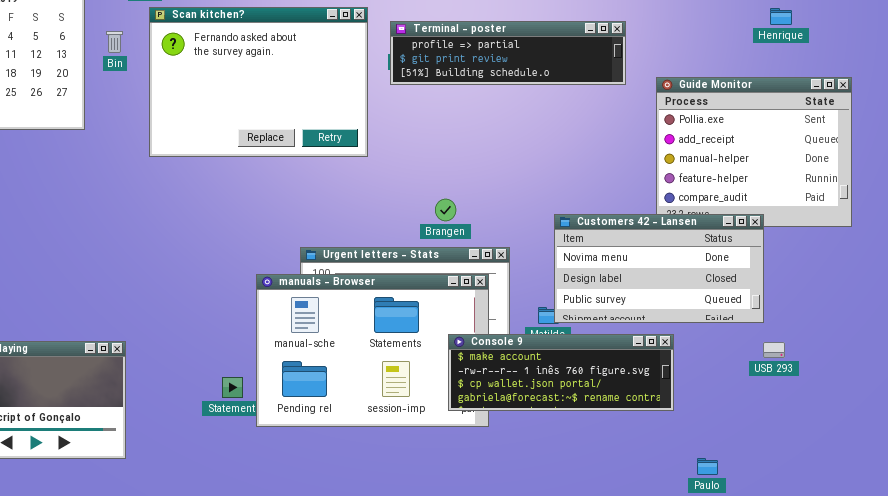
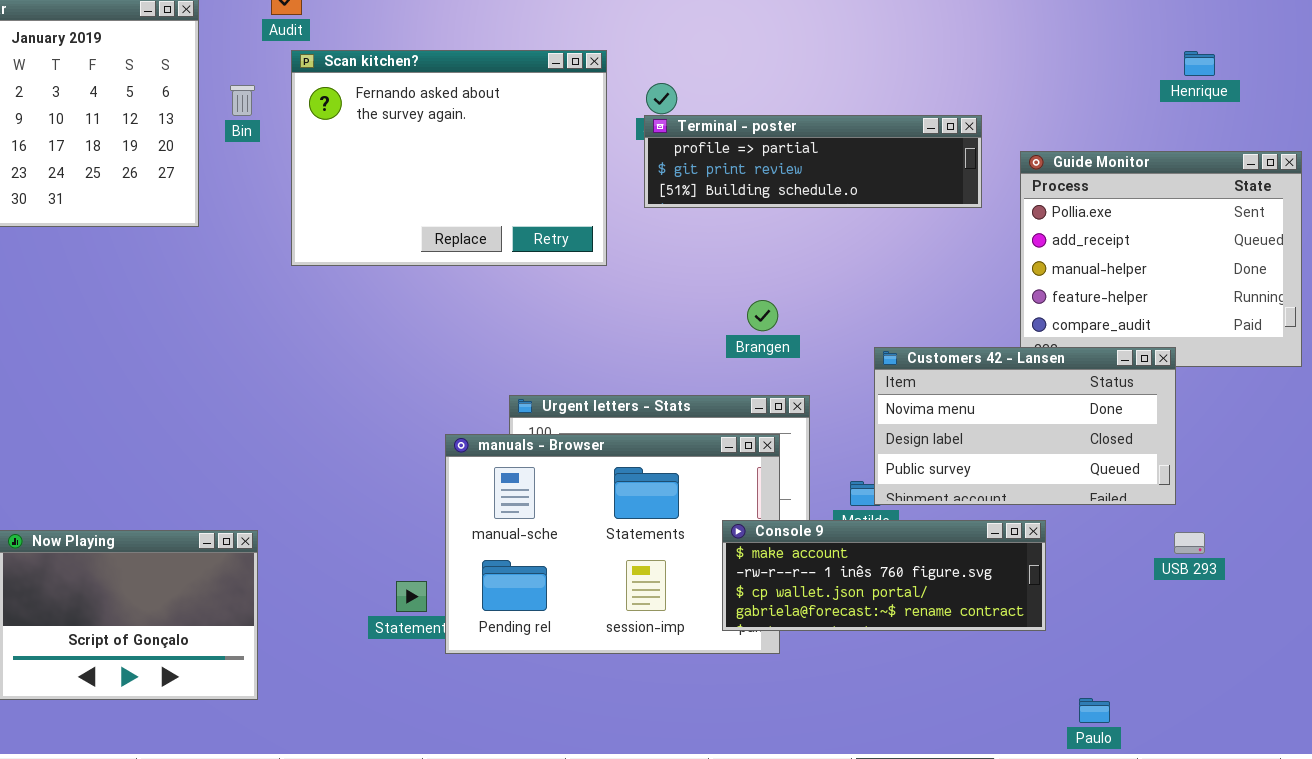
Terminal - poster: [390,21,626,85] -> [644,115,982,208], moved
Brangen: [435,199,456,221] -> [747,300,778,331], moved

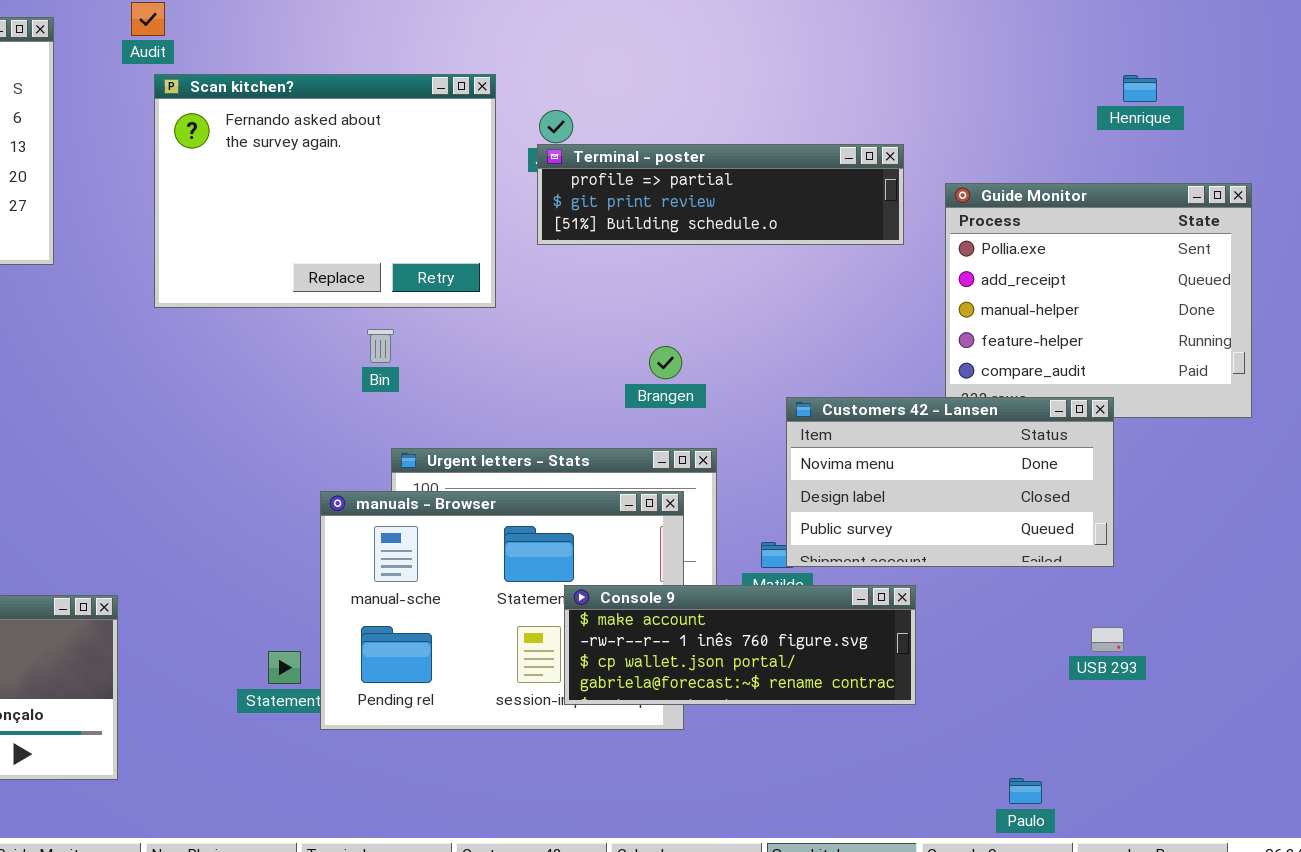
Bin: [230,85,255,116] -> [367,329,394,363], moved
Console 9: [722,520,1046,631] -> [564,585,916,705], moved
USB 293: [1174,532,1205,554] -> [1091,627,1124,652], moved

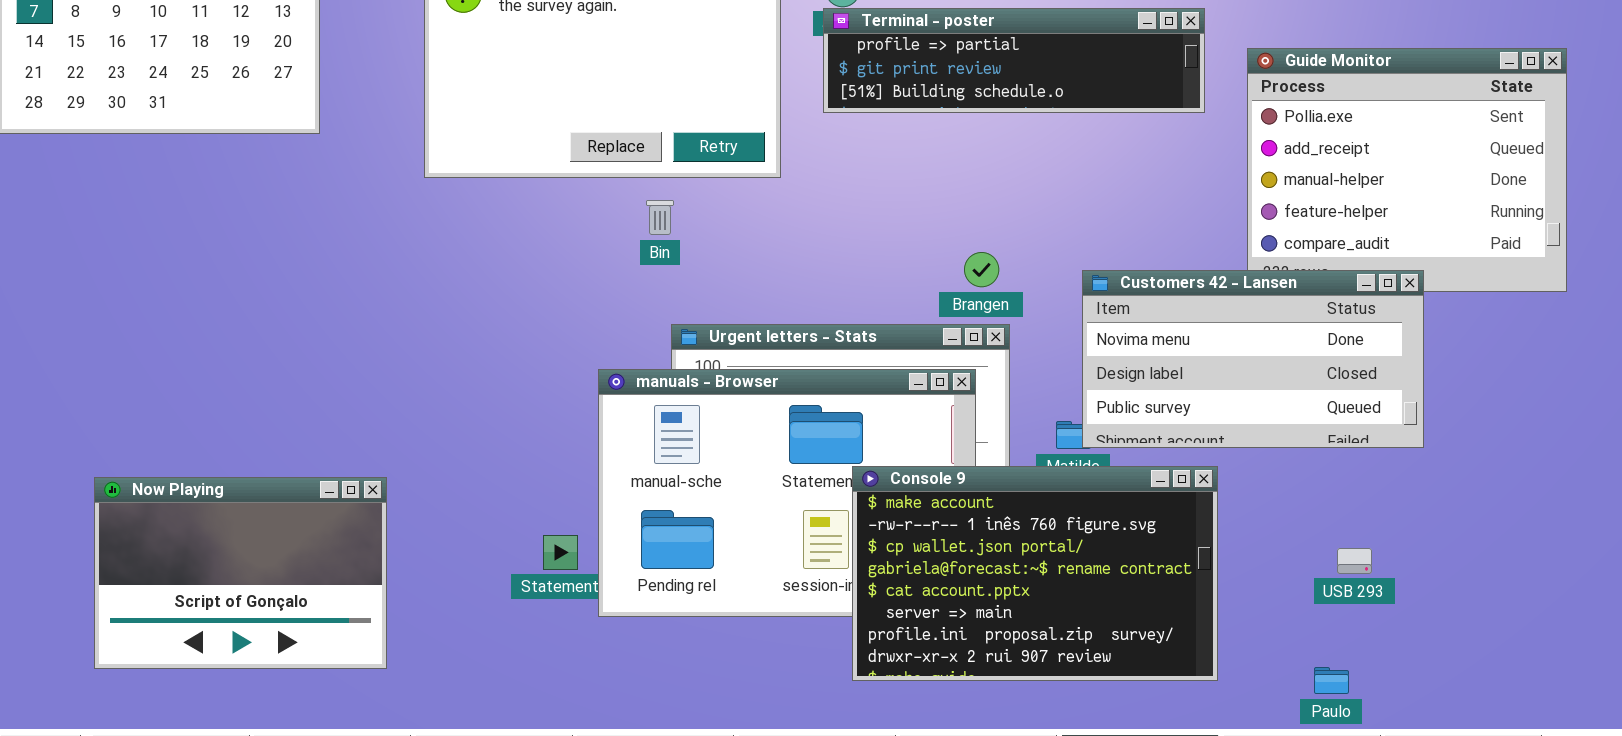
Brangen: [649,346,682,379] -> [964,252,999,287], moved
Console 9: [564,585,916,705] -> [852,466,1218,681], resized
USB 293: [1091,627,1124,652] -> [1337,548,1372,574], moved

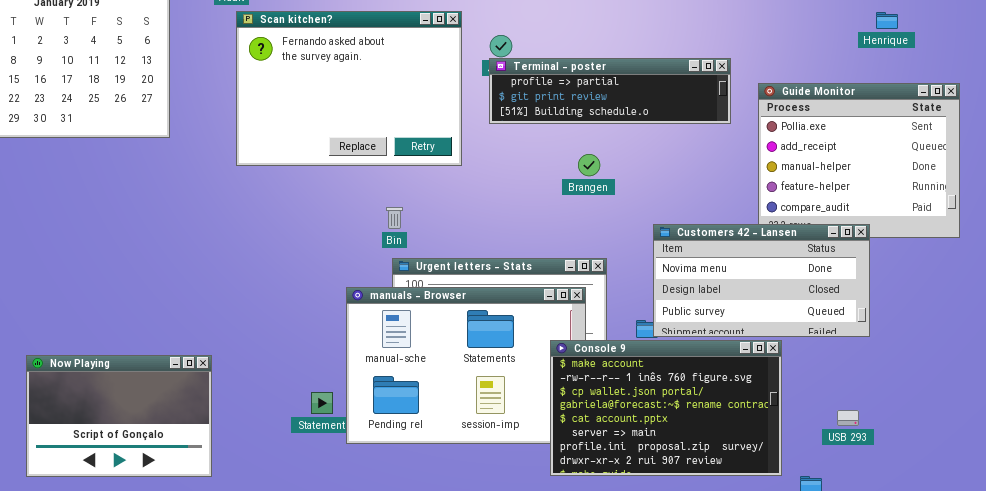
Bin: [646,200,674,235] -> [386,207,403,229], moved
Brangen: [964,252,999,287] -> [578,154,600,176], moved
Console 9: [852,466,1218,681] -> [550,340,782,476], moved
USB 293: [1337,548,1372,574] -> [837,410,859,426], moved

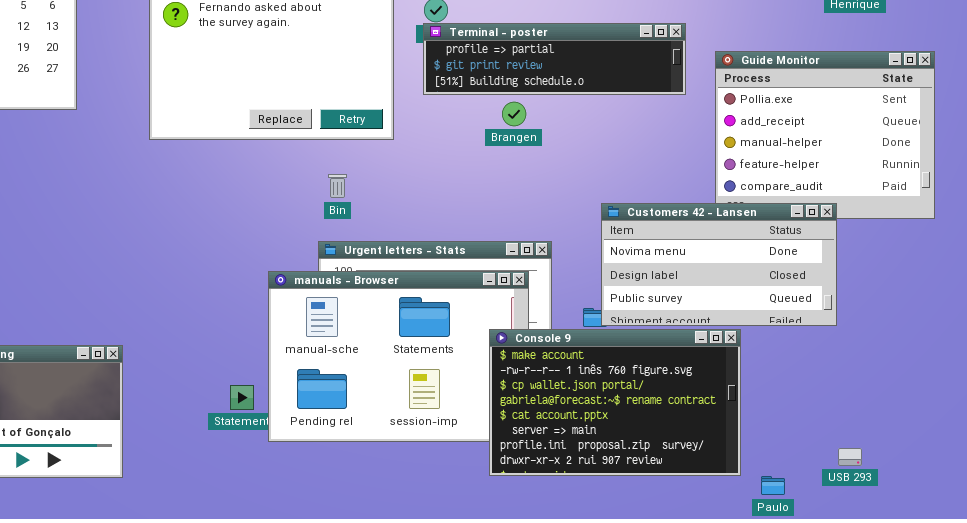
Brangen: [578,154,600,176] -> [502,102,526,126], moved
Bin: [386,207,403,229] -> [328,174,347,198], moved
USB 293: [837,410,859,426] -> [838,448,862,466], moved

